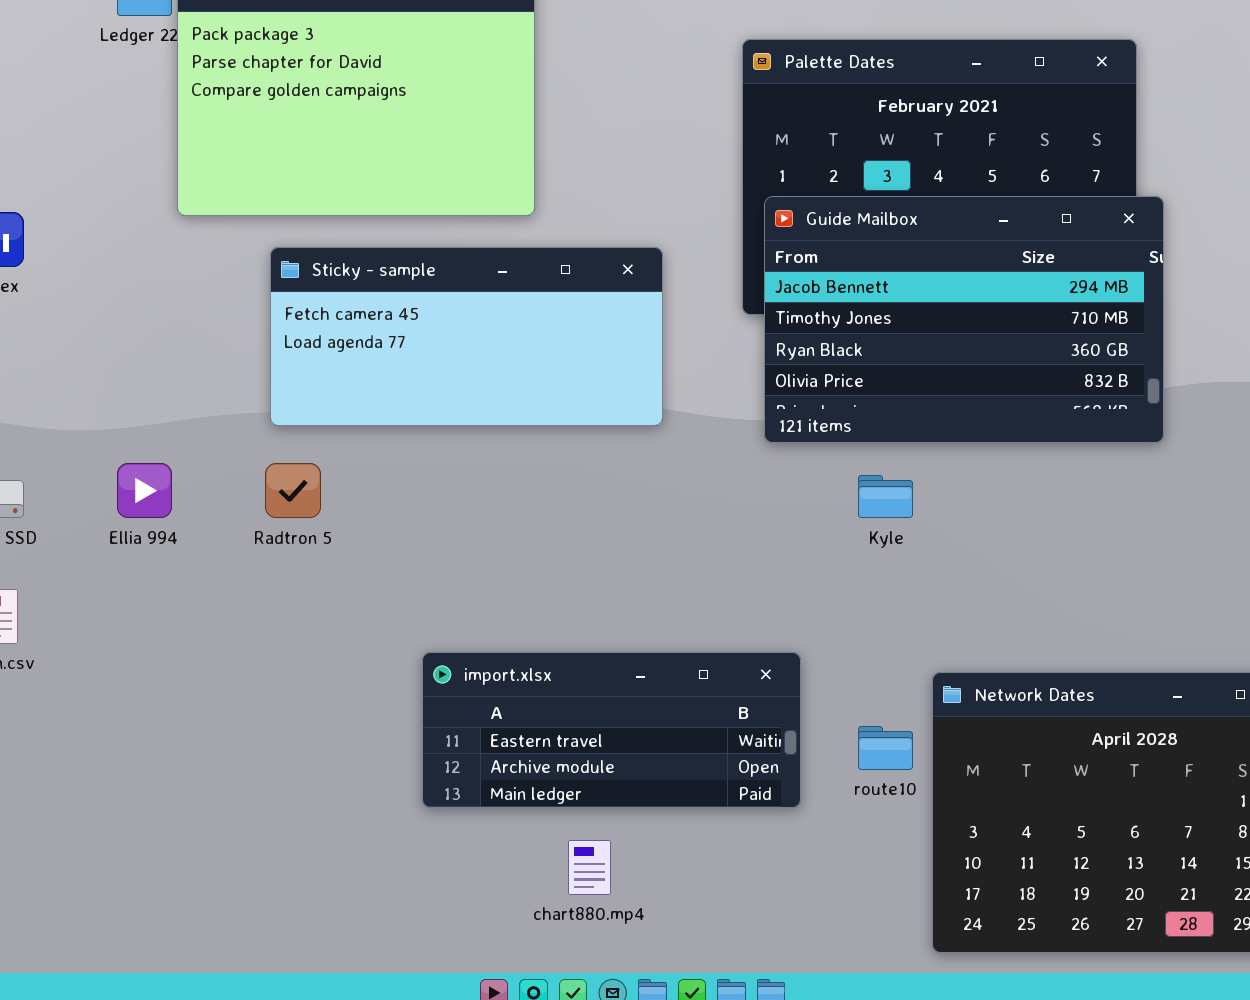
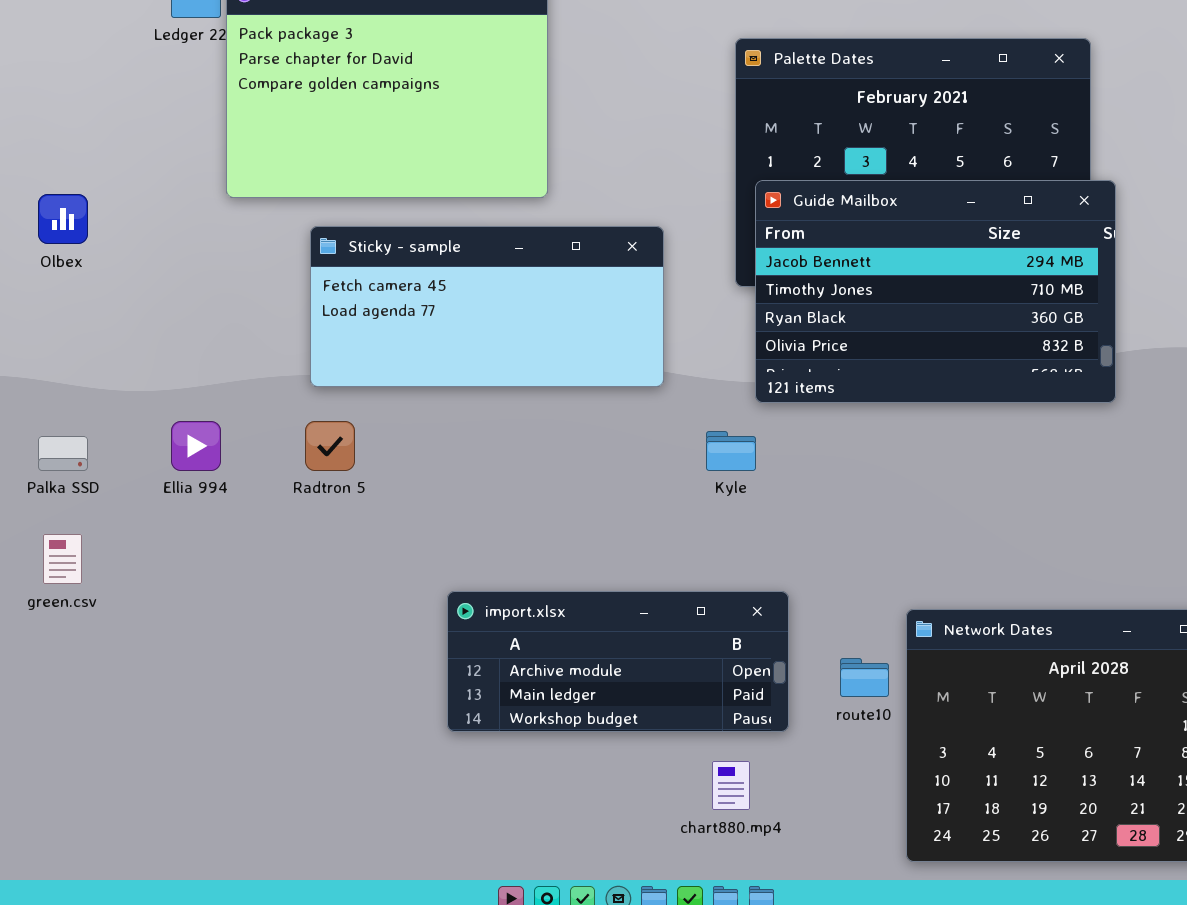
Kyle: [858,475,913,518] -> [706,431,756,471], moved
import.xlsx: [422,652,801,808] -> [447,591,789,732], scrolled down 1 row
chart880.mp4: [568,840,611,895] -> [712,761,750,810], moved

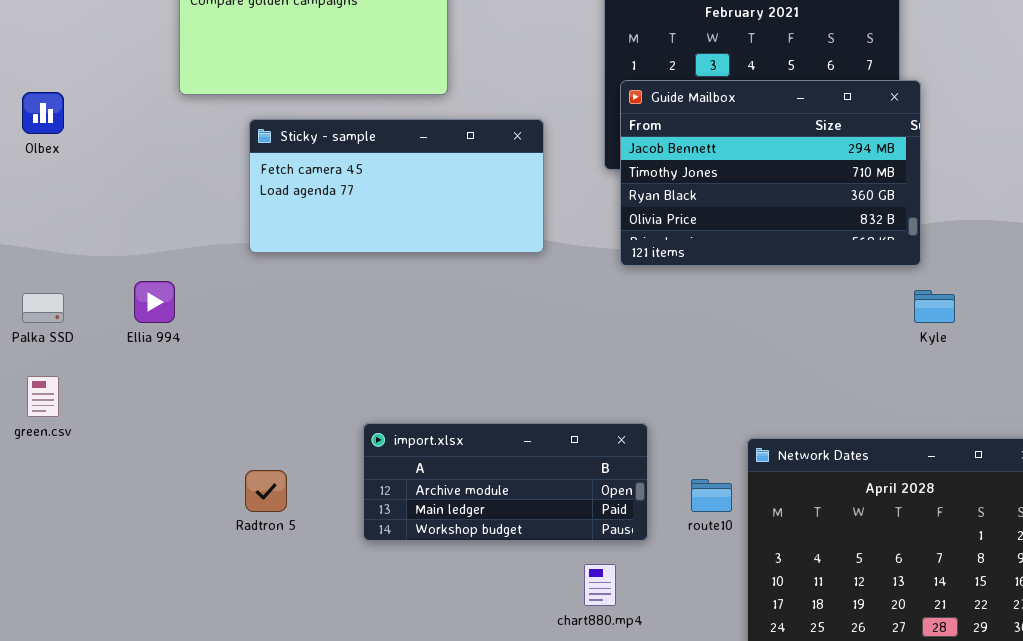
Radtron 5: [305,421,355,471] -> [245,470,287,512], moved
Kyle: [706,431,756,471] -> [914,290,955,323], moved

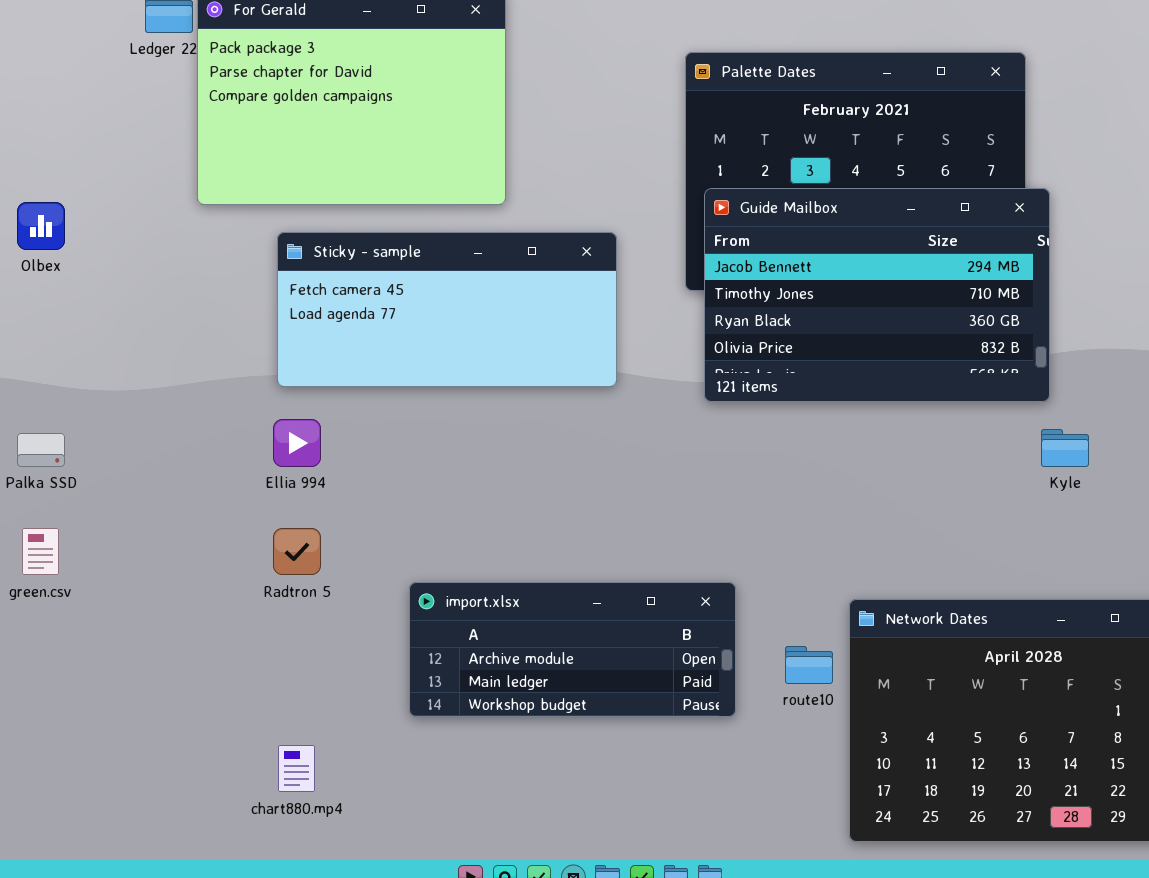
Ellia 994: [134,281,175,323] -> [273,419,321,467], moved
Radtron 5: [245,470,287,512] -> [273,528,321,575], moved
chart880.mp4: [584,564,616,606] -> [278,745,315,792], moved

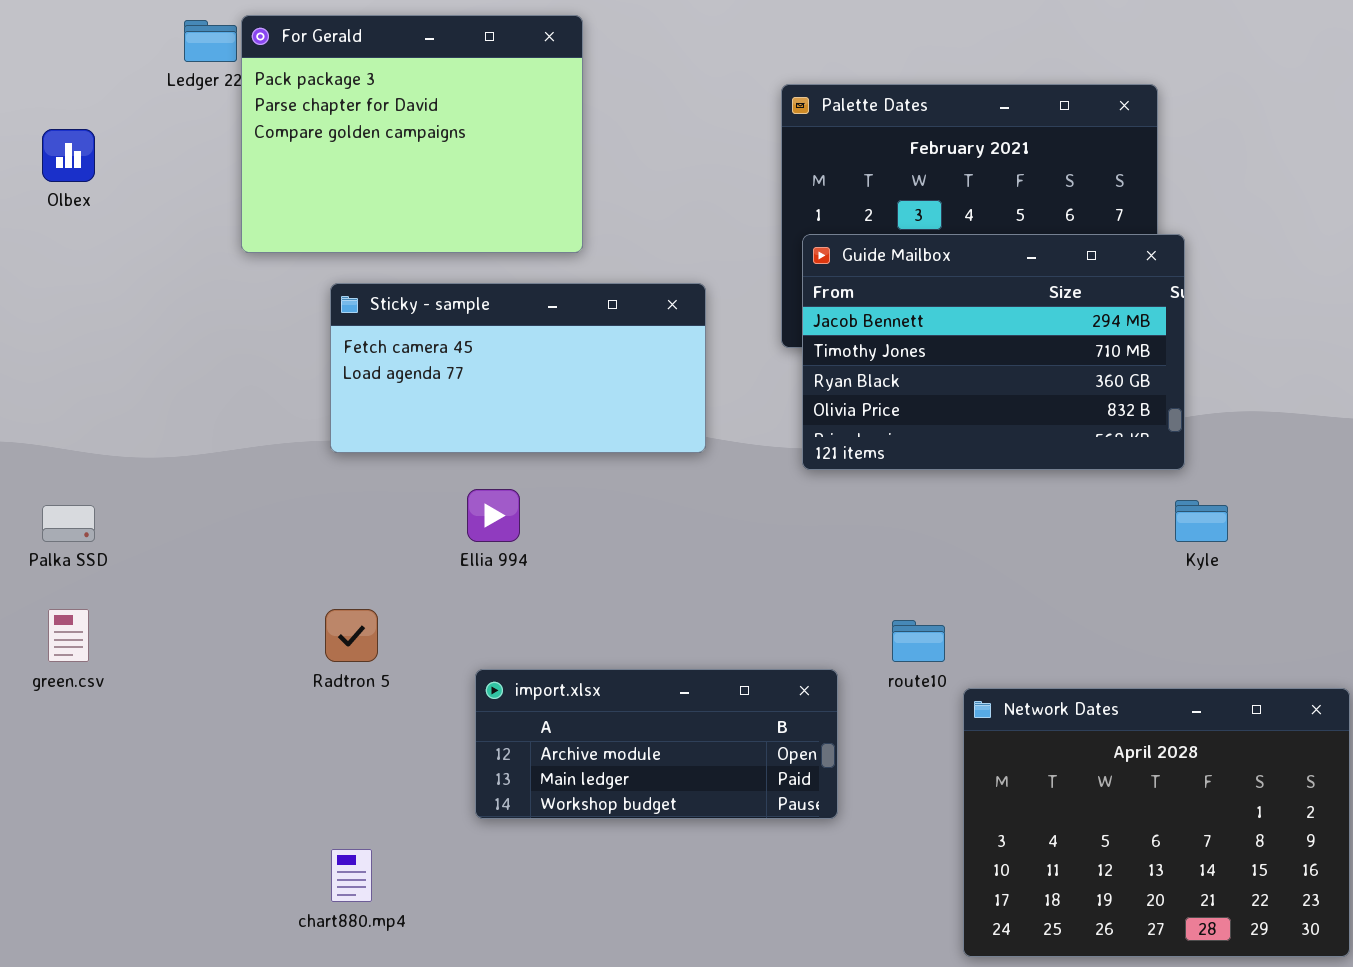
Olbex: [17,202,65,250] -> [42,129,95,182], moved
Ellia 994: [273,419,321,467] -> [467,489,520,542], moved
route10: [785,646,833,684] -> [892,620,945,662], moved

